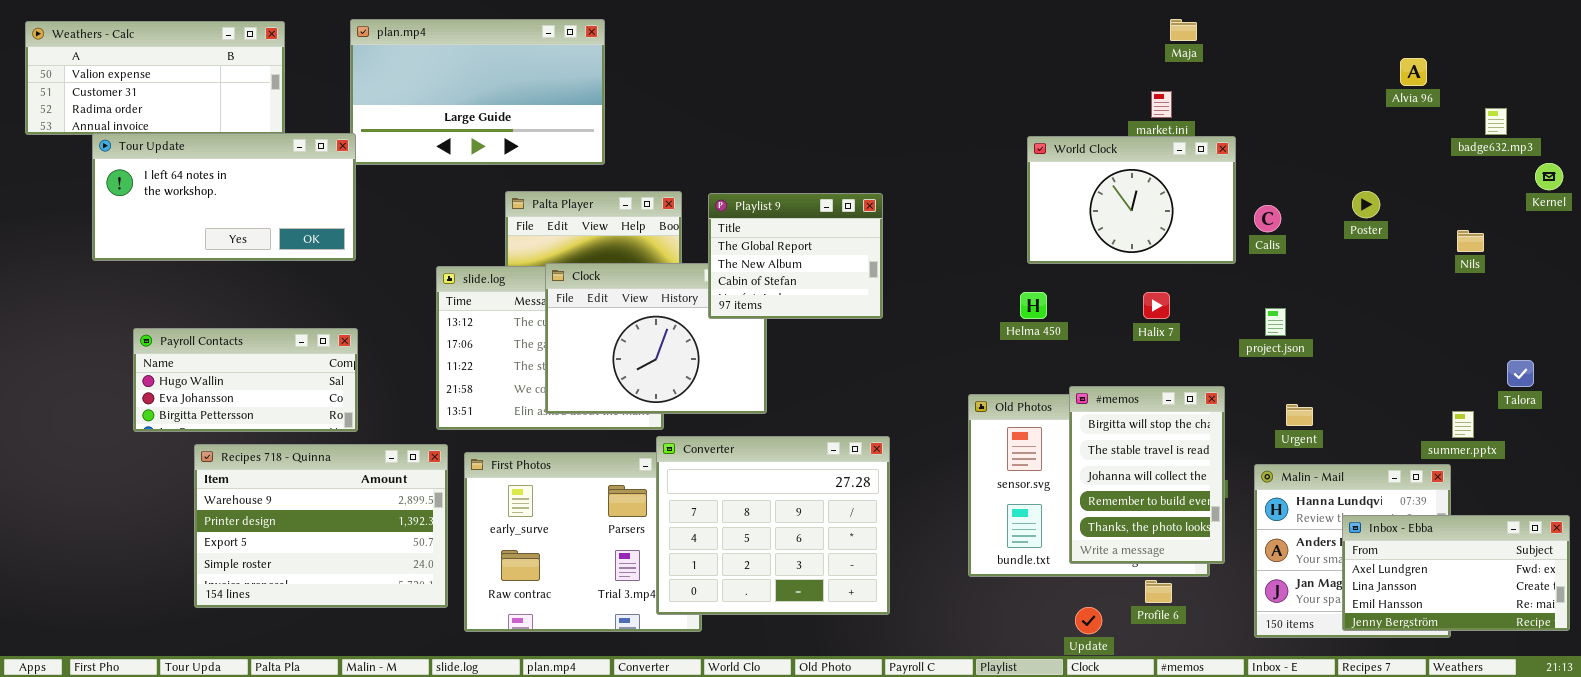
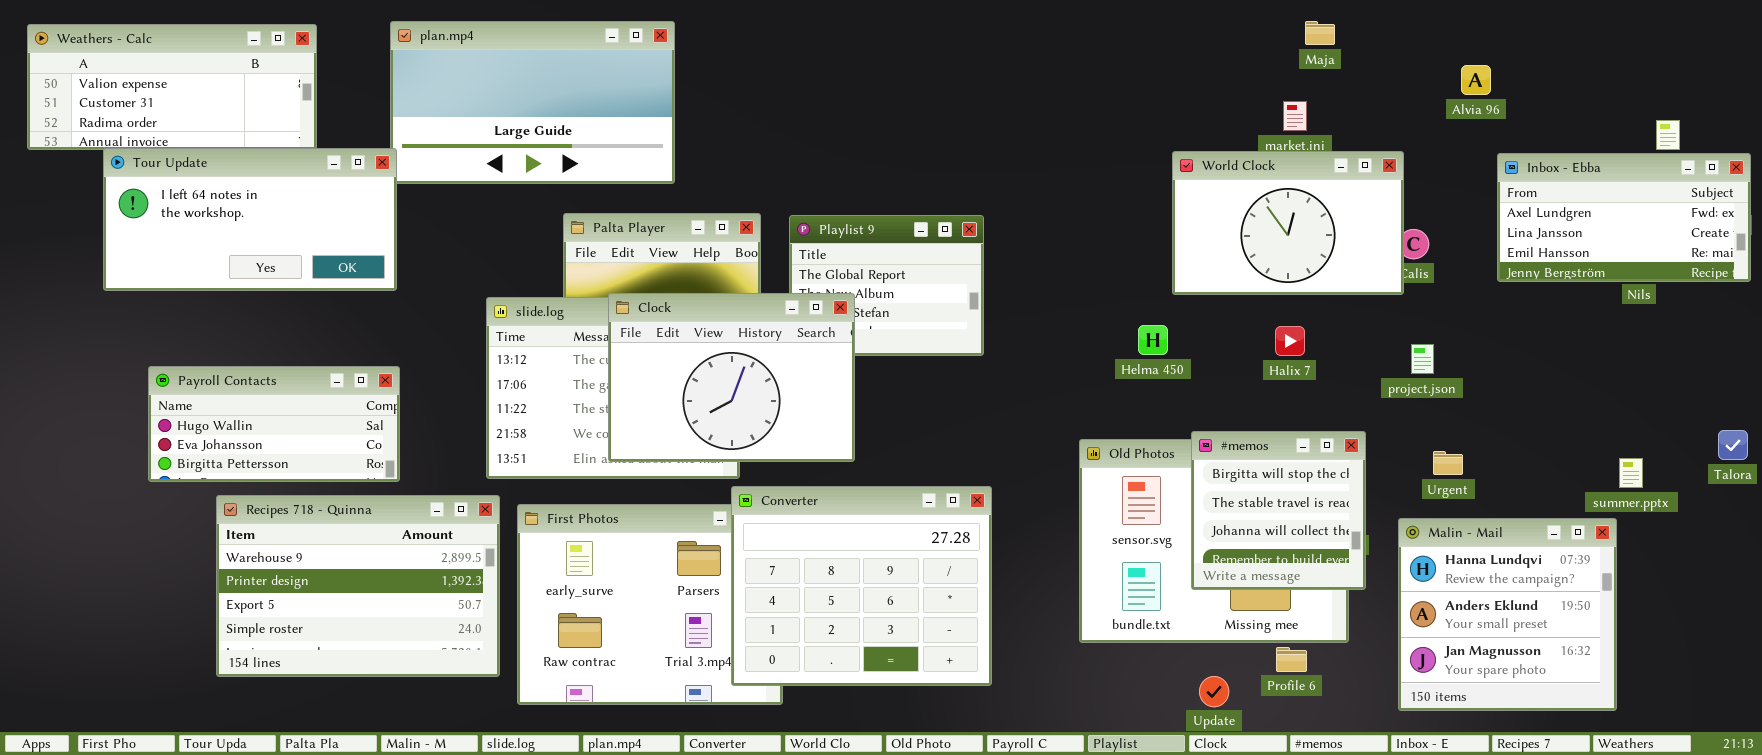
Alvia 96: [1400,58,1427,86] -> [1461,65,1491,95], moved
World Clock: [1027,136,1236,264] -> [1172,151,1404,295], moved
Clock: [545,263,767,414] -> [608,293,855,462], raised
Talora: [1507,360,1534,387] -> [1718,430,1748,460], moved
#memos: [1069,386,1225,564] -> [1191,431,1366,590], resized
Inbox - Ebba: [1342,515,1570,631] -> [1497,153,1751,282], moved

